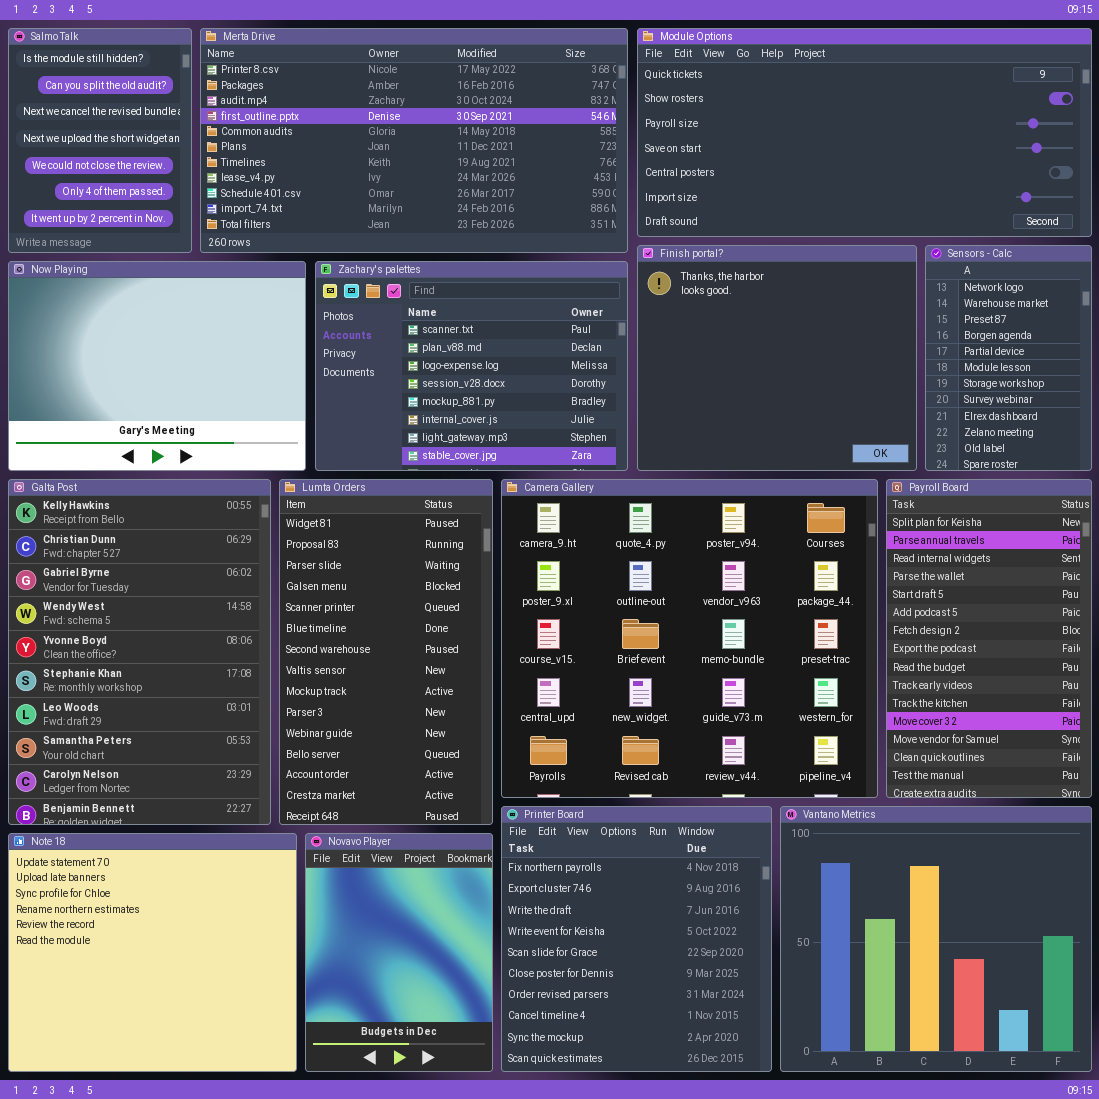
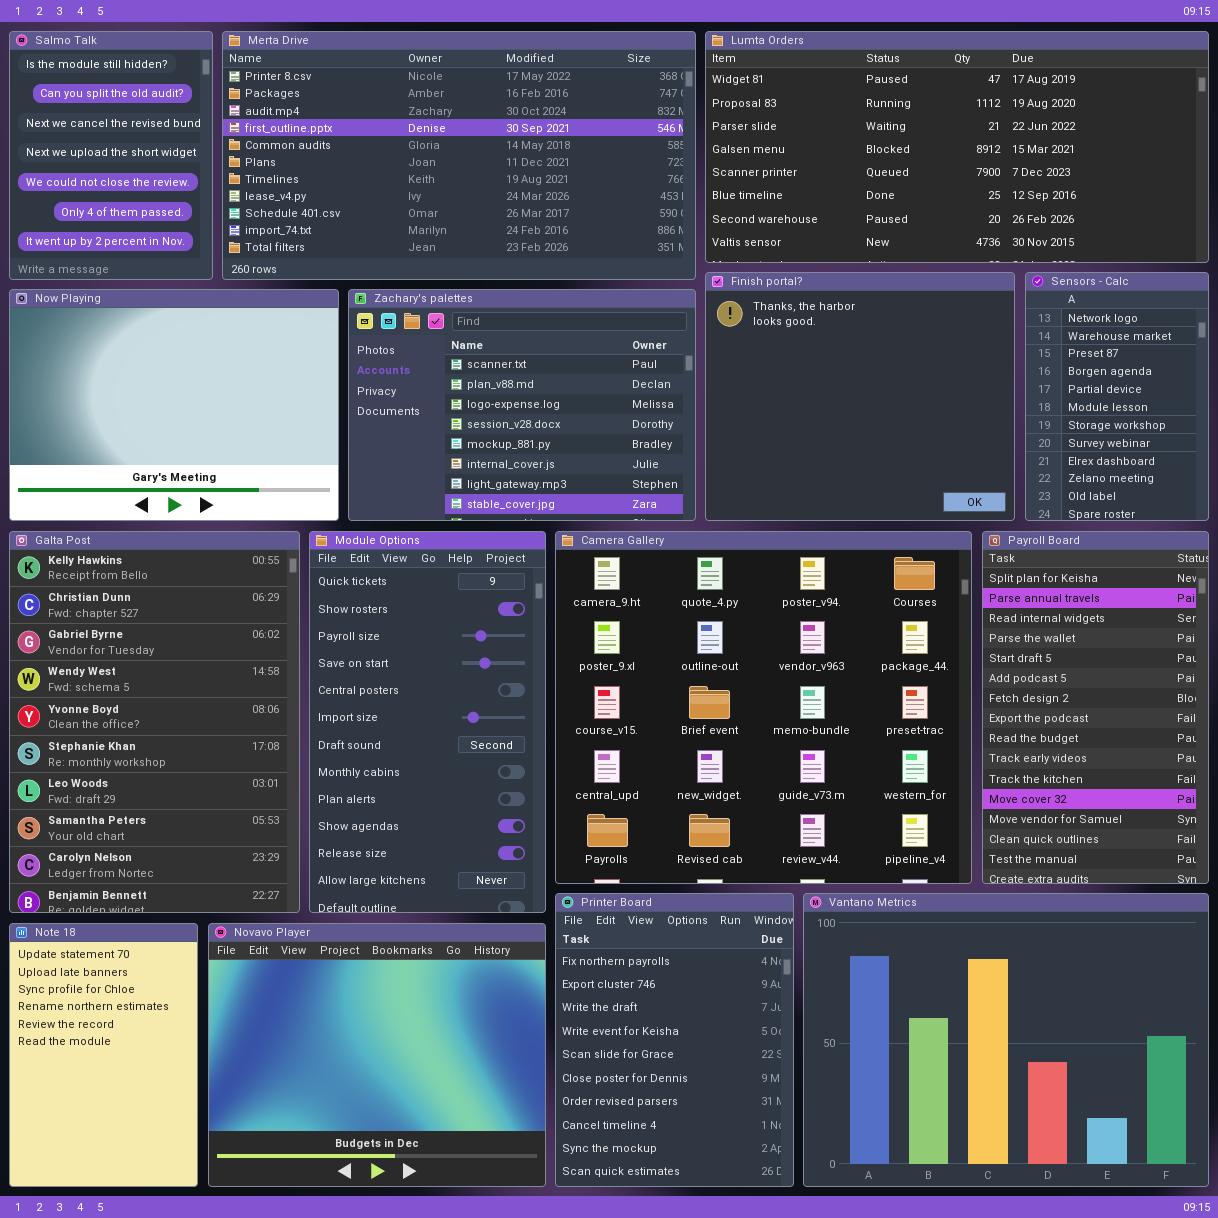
Module Options: [637,28,1092,237] -> [309,531,546,913], moved, resized
Lumta Orders: [279,479,493,825] -> [705,31,1209,263], moved, resized
Printer Board: [501,806,772,1072] -> [555,893,794,1187], resized
Vantano Metrics: [780,806,1092,1072] -> [803,893,1209,1187], resized
Note 18: [8,833,297,1072] -> [9,923,198,1187], resized
Novavo Player: [305,833,493,1072] -> [208,923,546,1187], resized

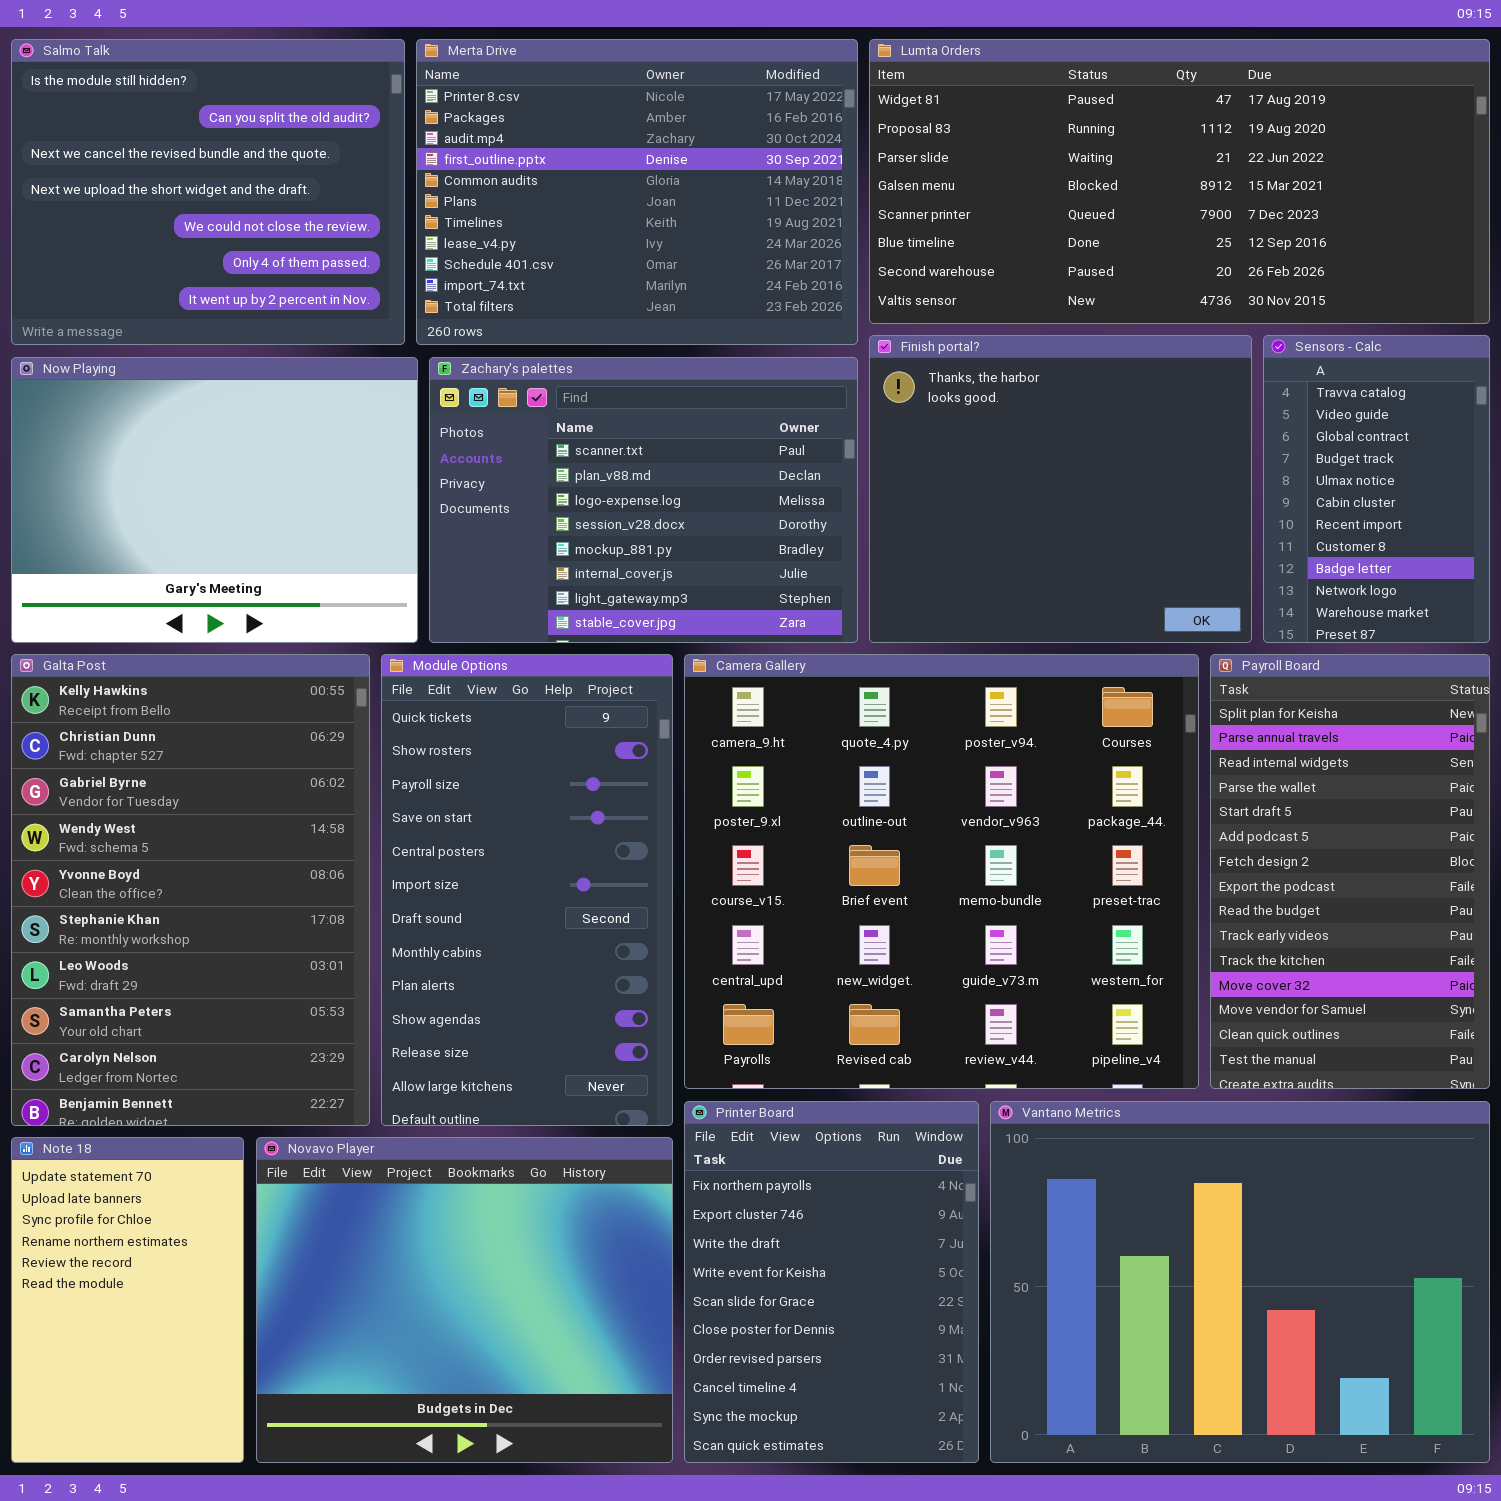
Salmo Talk: [9,31,213,280] -> [11,39,405,345], resized
Merta Drive: [222,31,696,280] -> [416,39,858,345], resized
Sensors - Calc: [1025,272,1209,521] -> [1263,335,1490,643], scrolled up 9 rows

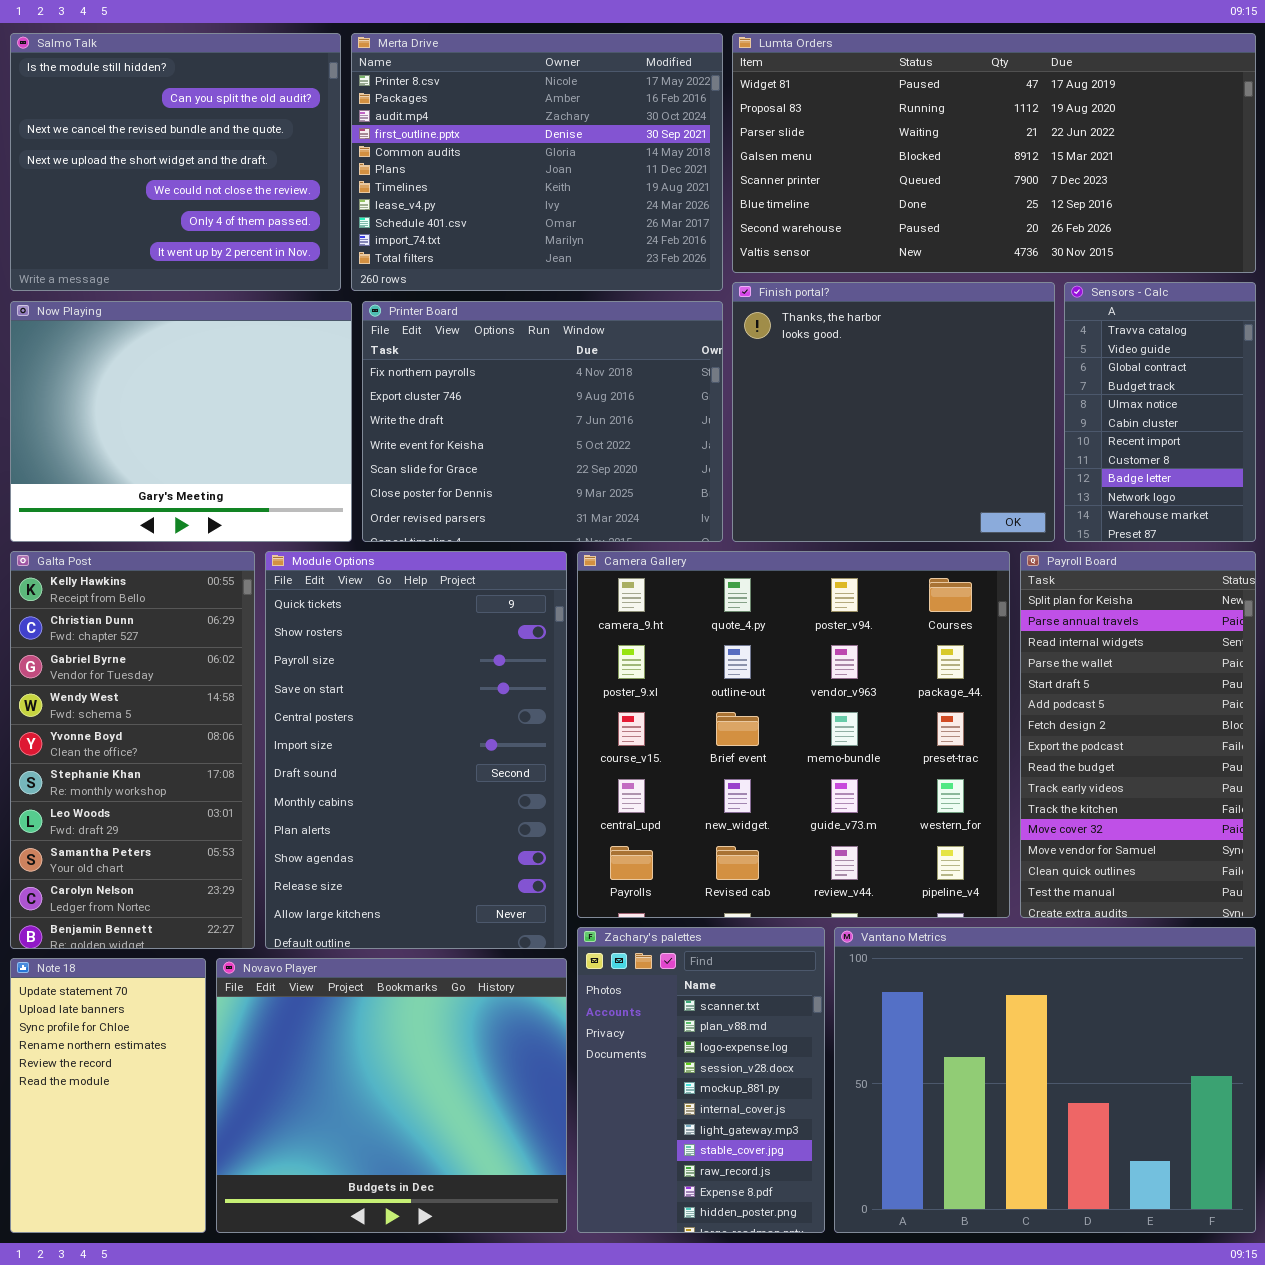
Zachary's palettes: [429,357,858,643] -> [577,927,825,1233], moved, resized
Galta Post: [11,654,370,1126] -> [10,551,255,949], resized
Module Options: [381,654,673,1126] -> [265,551,567,949], resized
Printer Board: [684,1101,979,1463] -> [362,301,723,542], moved, resized

